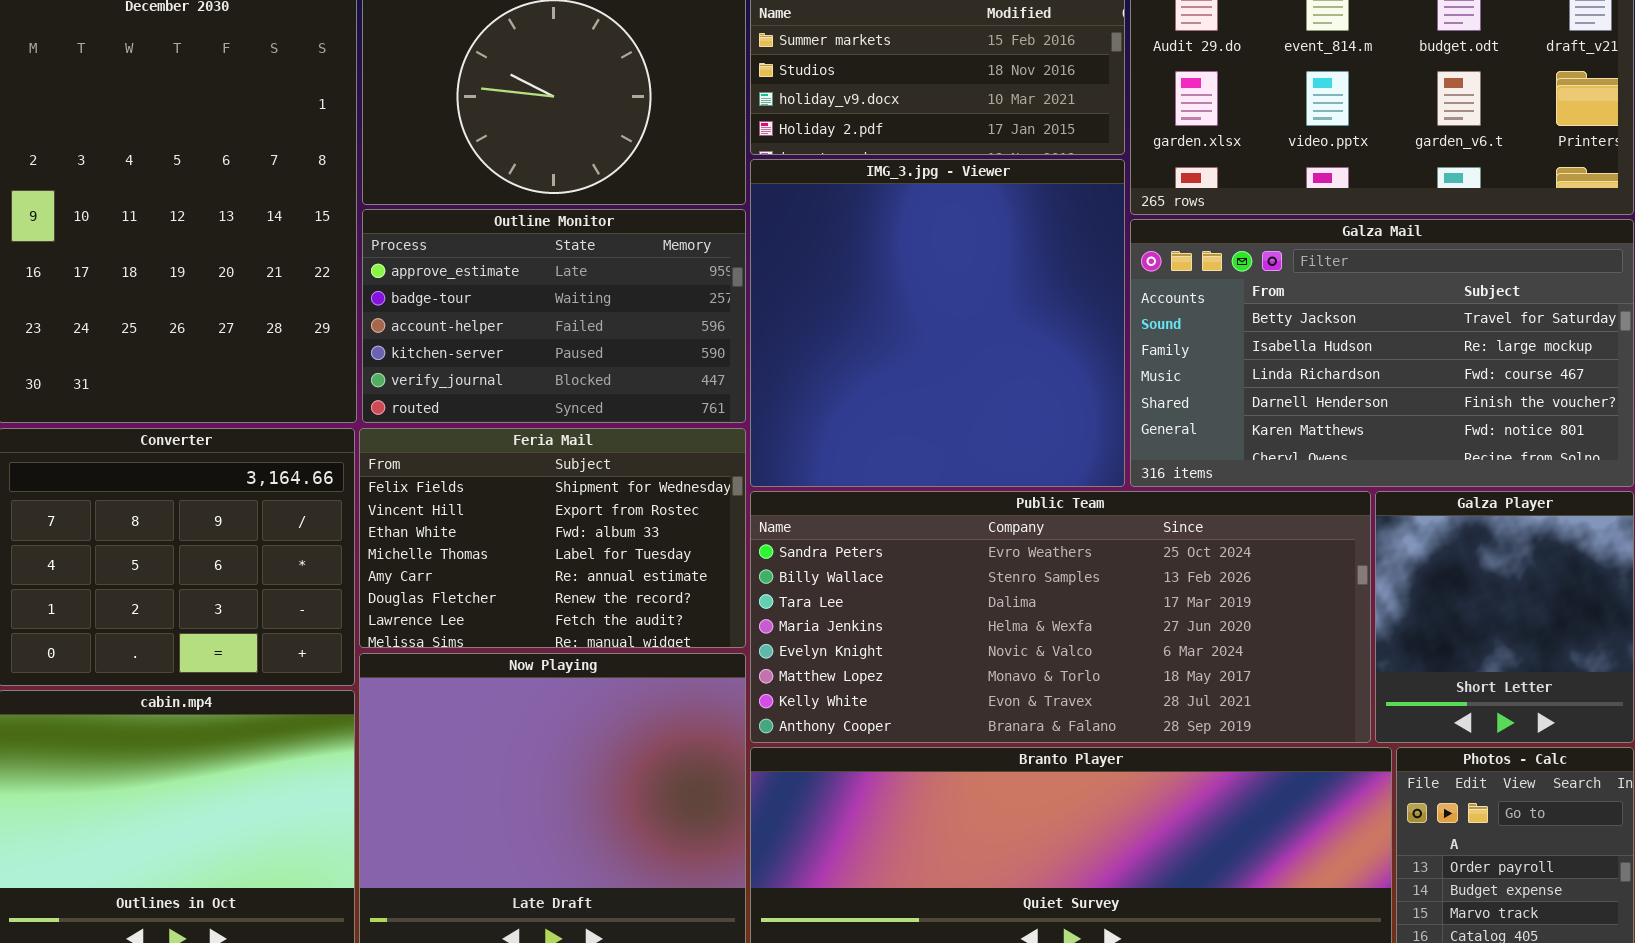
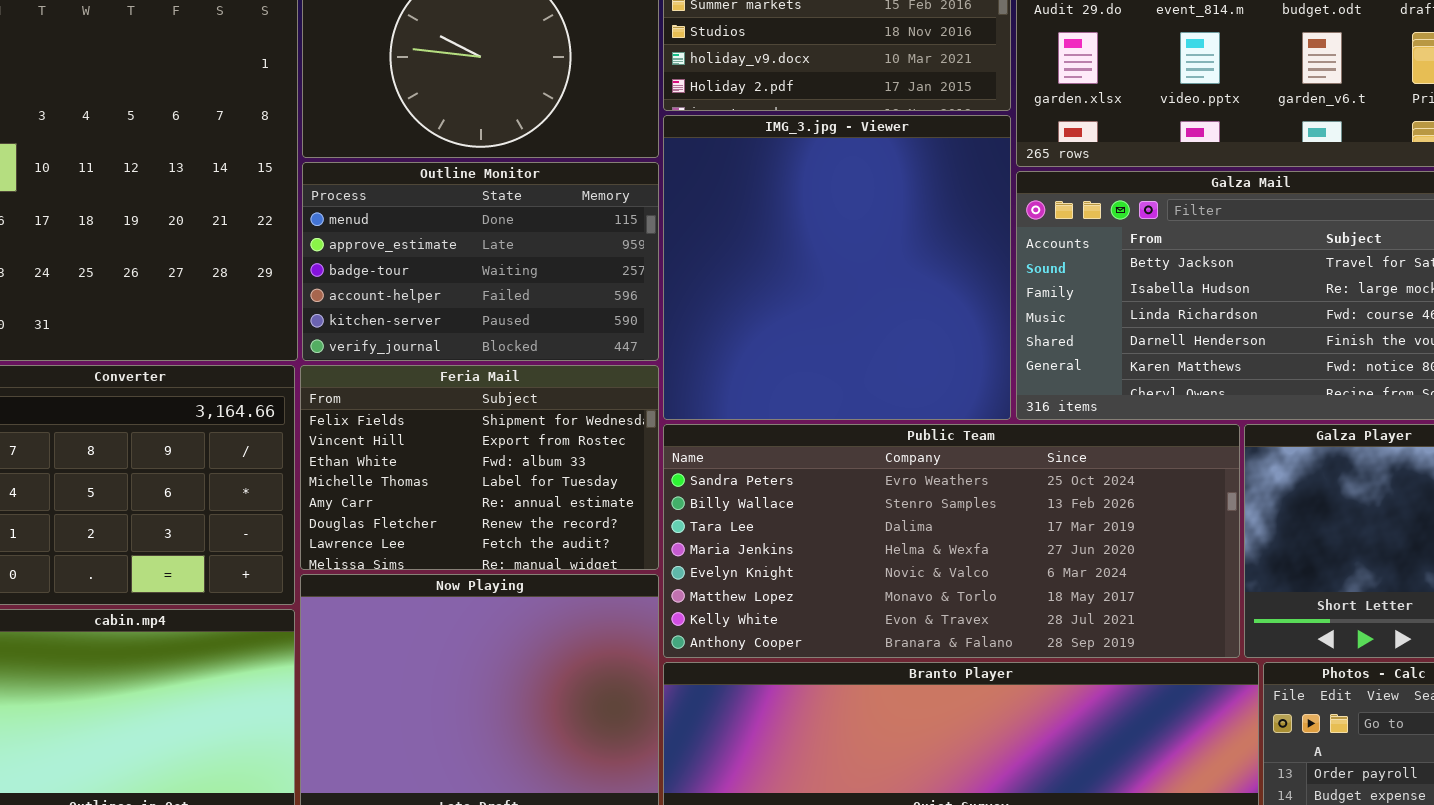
Outline Monitor: [362,209,746,423] -> [302,162,659,361], scrolled up 1 row

